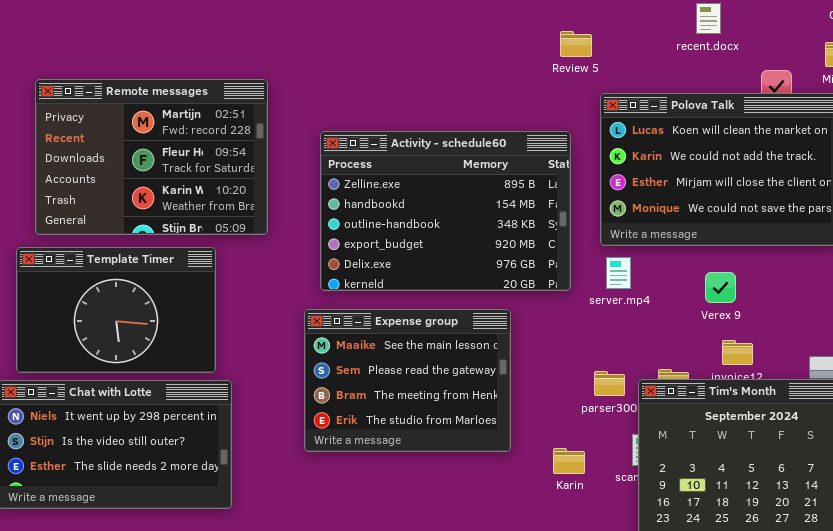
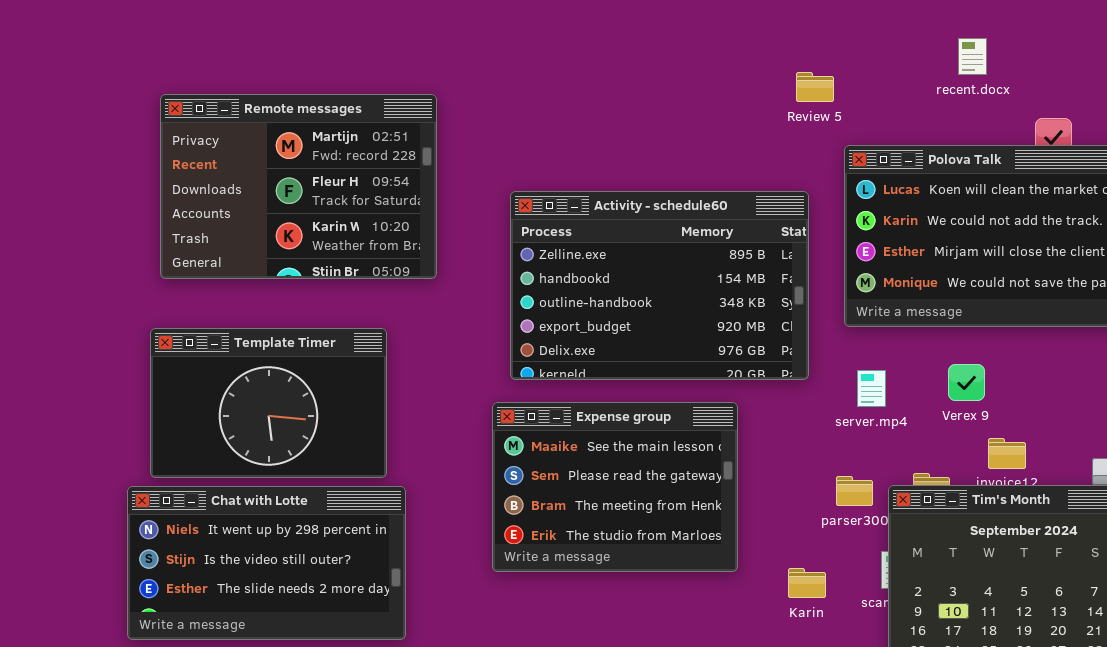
Remote messages: [35,79,268,235] -> [160,94,437,279], moved
server.mp4: [606,257,631,289] -> [857,370,886,407], moved
Verex 9: [705,272,736,303] -> [948,364,985,401], moved

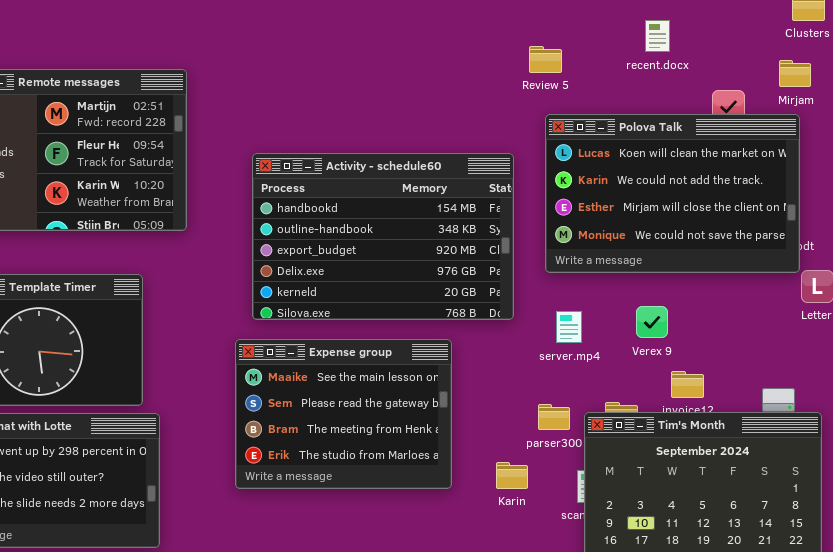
Review 5: [796,72,834,102] -> [529,46,562,73], moved
Activity - schedule60: [510,191,809,380] -> [252,153,514,320], scrolled down 1 row
Karin: [788,568,826,598] -> [496,462,528,489], moved

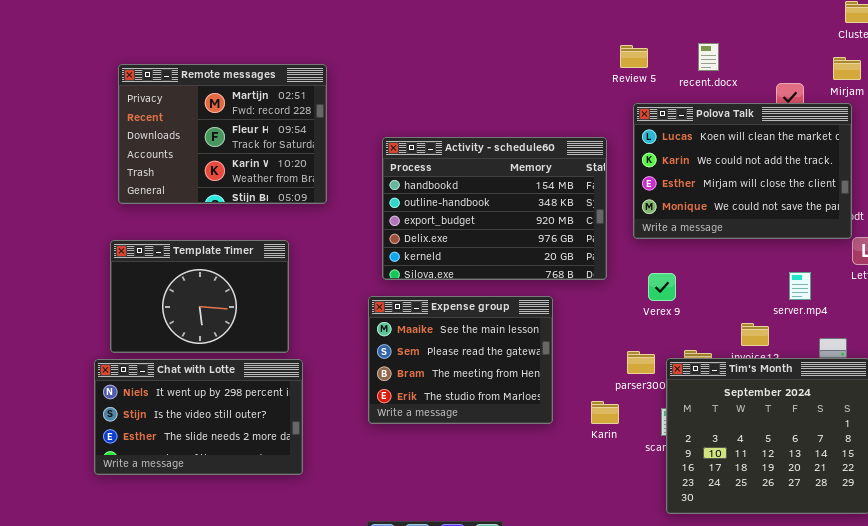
recent.docx: [645,20,670,52] -> [698,43,719,71], moved
Verex 9: [636,306,668,338] -> [648,273,676,301], moved
server.mp4: [556,311,582,343] -> [789,272,811,300], moved

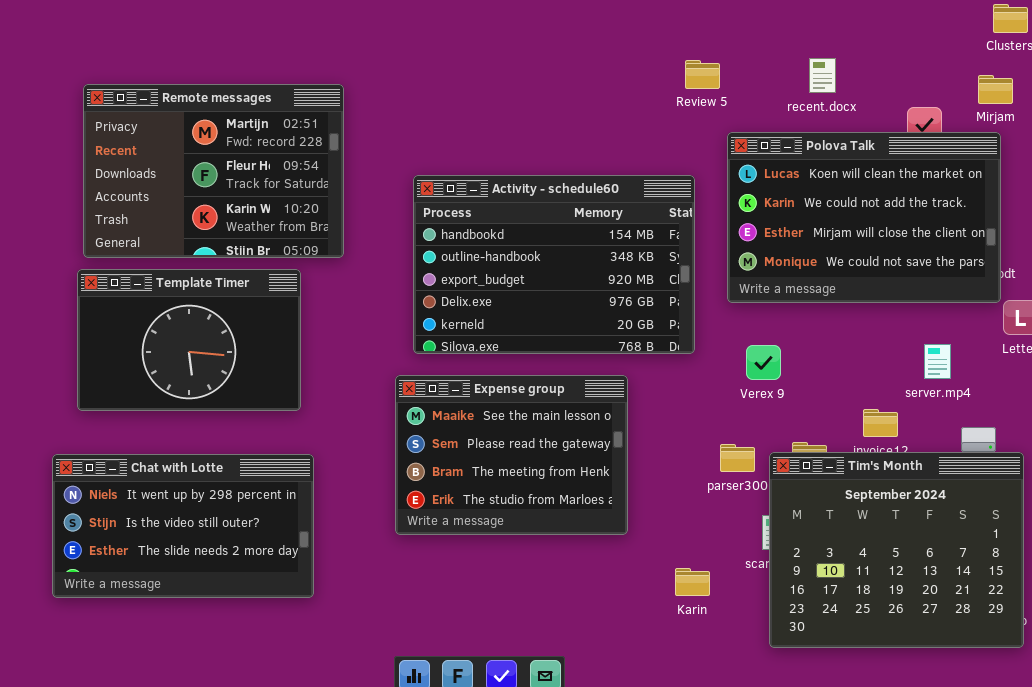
Review 5: [620,45,648,68] -> [685,60,720,89], moved
Template Timer: [110,240,289,353] -> [77,269,301,411], moved
Karin: [591,401,619,424] -> [675,568,710,596], moved

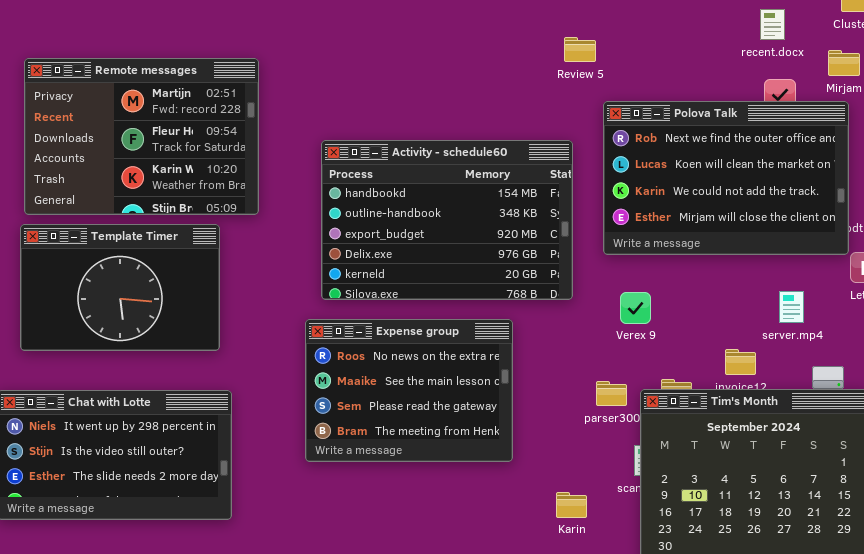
recent.docx: [809,58,836,93] -> [760,9,785,40], moved
Polova Talk: [727,132,1001,303] -> [603,101,849,255], scrolled up 1 row
Expense group: [395,375,628,535] -> [305,319,513,462], scrolled up 1 row

